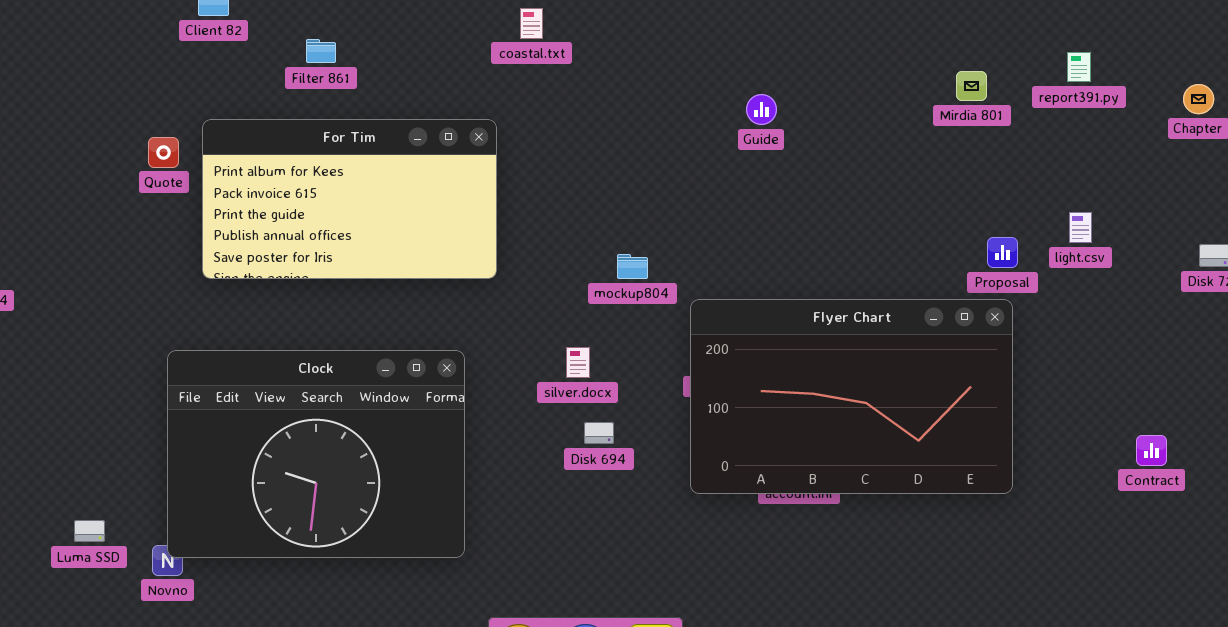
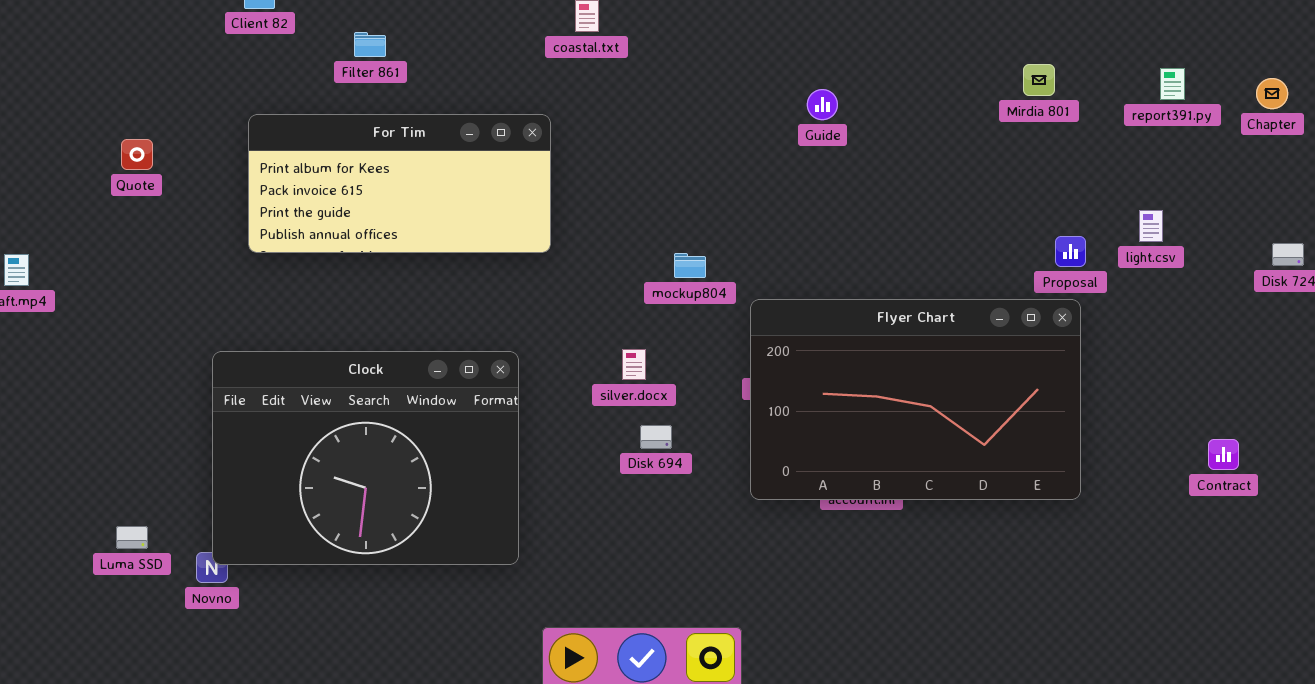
report391.py: [1067,52,1091,82] -> [1160,68,1185,100], moved
For Tim: [202,119,497,279] -> [248,114,551,253], resized
Quote: [148,137,179,168] -> [121,139,153,170], moved

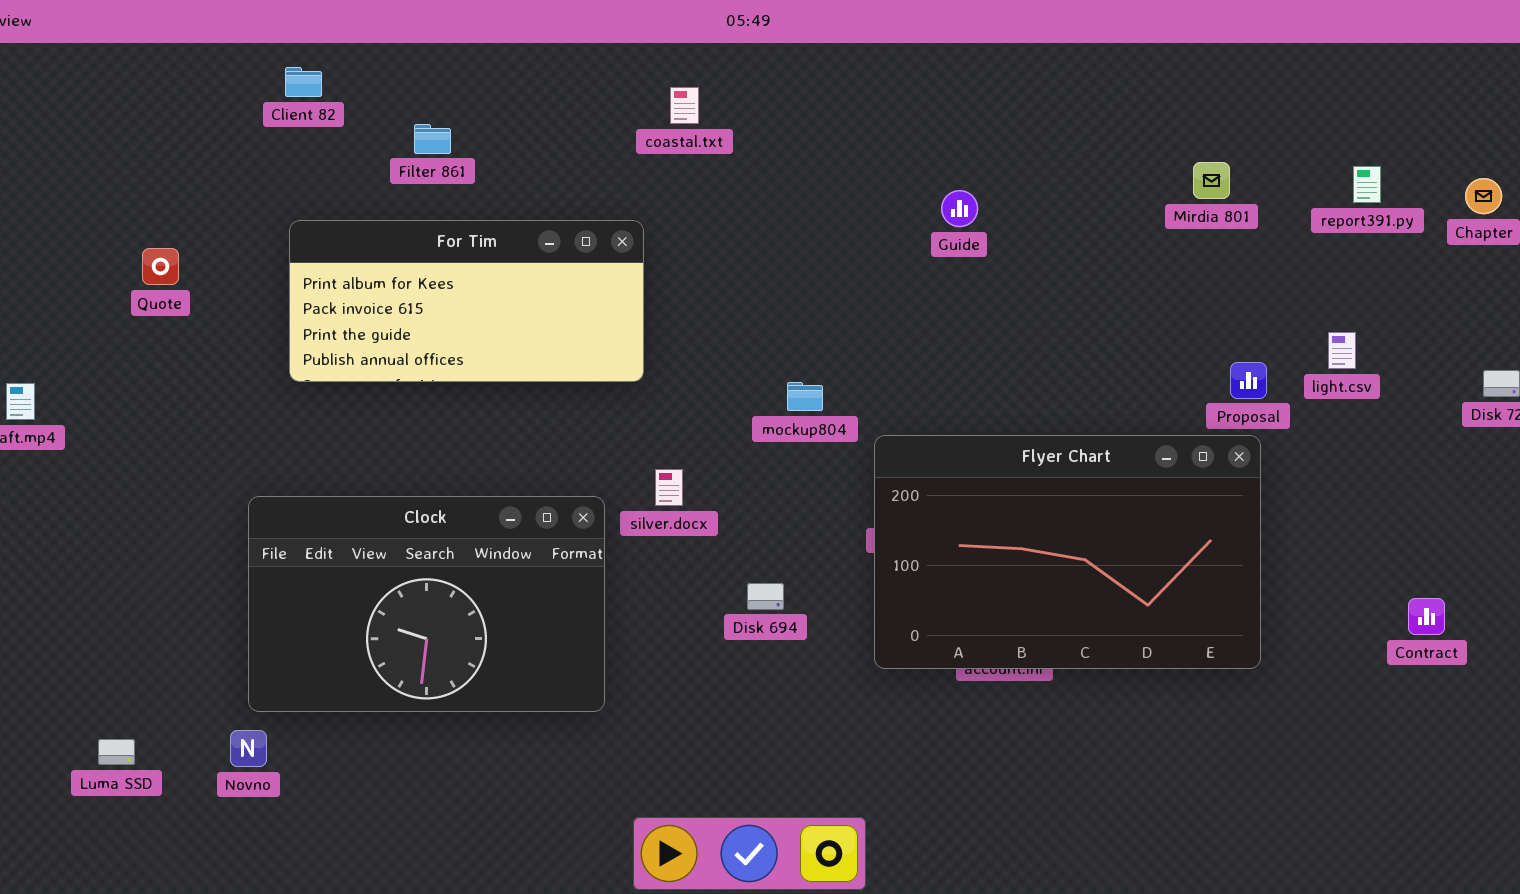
silver.docx: [622,349,646,380] -> [655,469,683,506], moved
Clock: [212,351,519,565] -> [248,496,605,712], resized
Luma SSD: [116,526,148,549] -> [98,739,135,765], moved

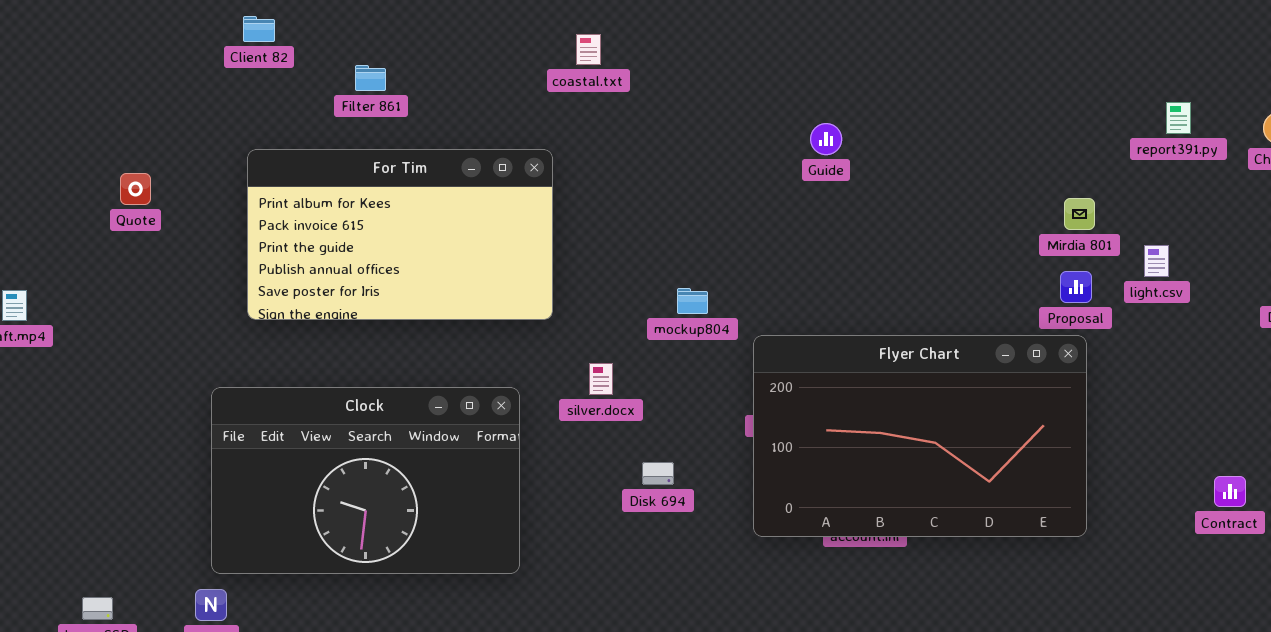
Mirdia 801: [1193,162,1230,199] -> [1064,198,1095,230], moved
For Tim: [289,220,644,382] -> [247,149,553,320], resized
silver.docx: [655,469,683,506] -> [589,363,613,395], moved

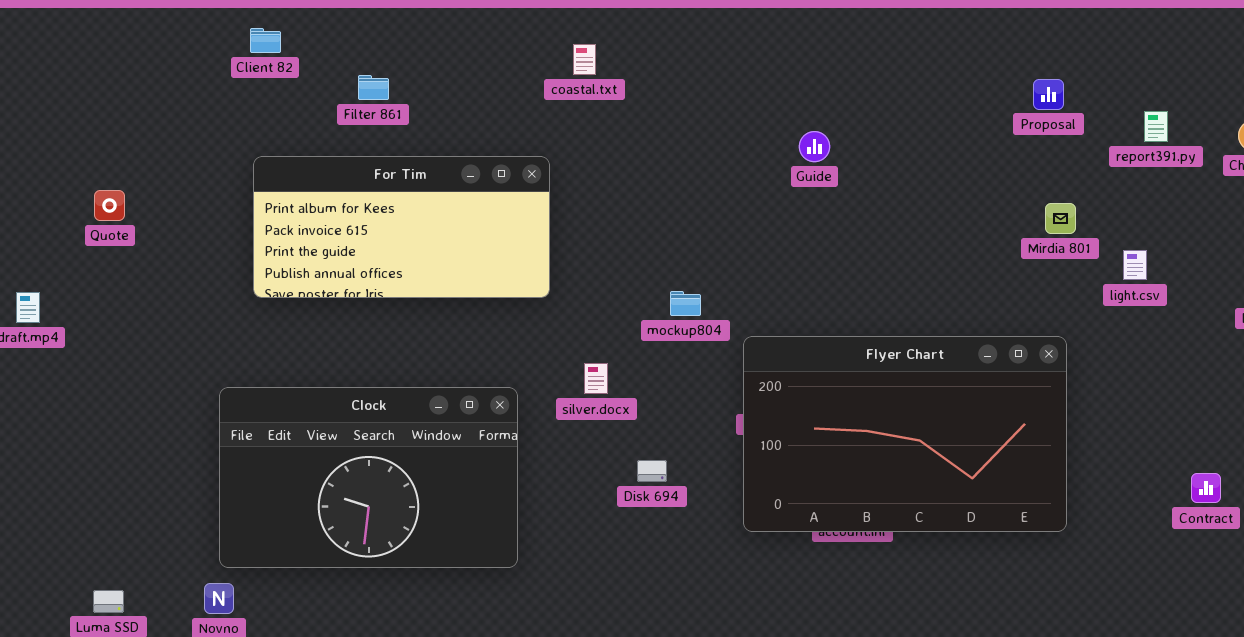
For Tim: [247,149,553,320] -> [253,156,550,298], resized
Quote: [120,173,151,205] -> [94,190,125,221], moved
Proposal: [1060,271,1092,303] -> [1033,79,1064,110], moved

